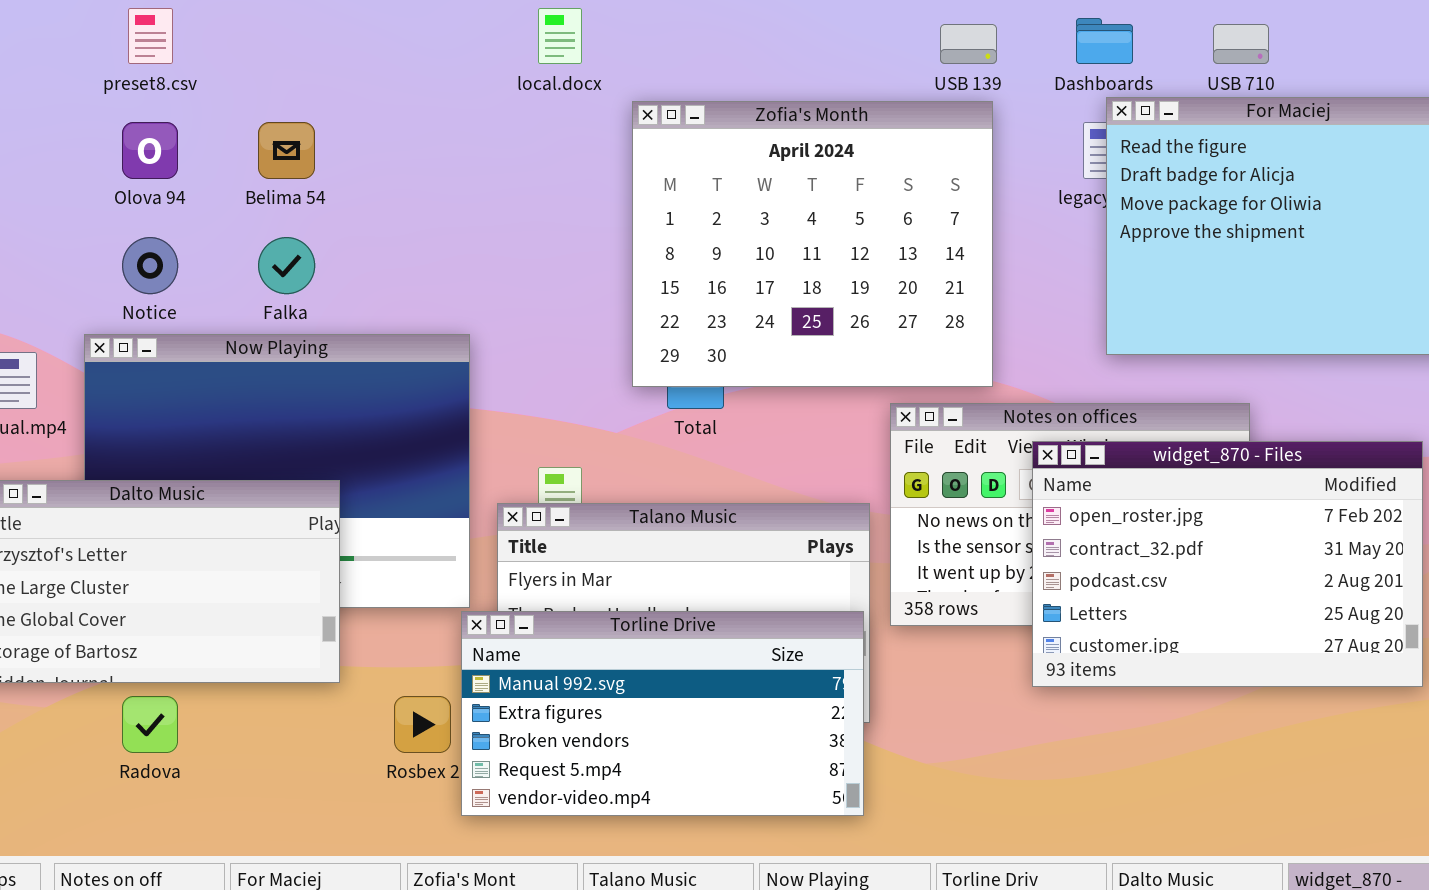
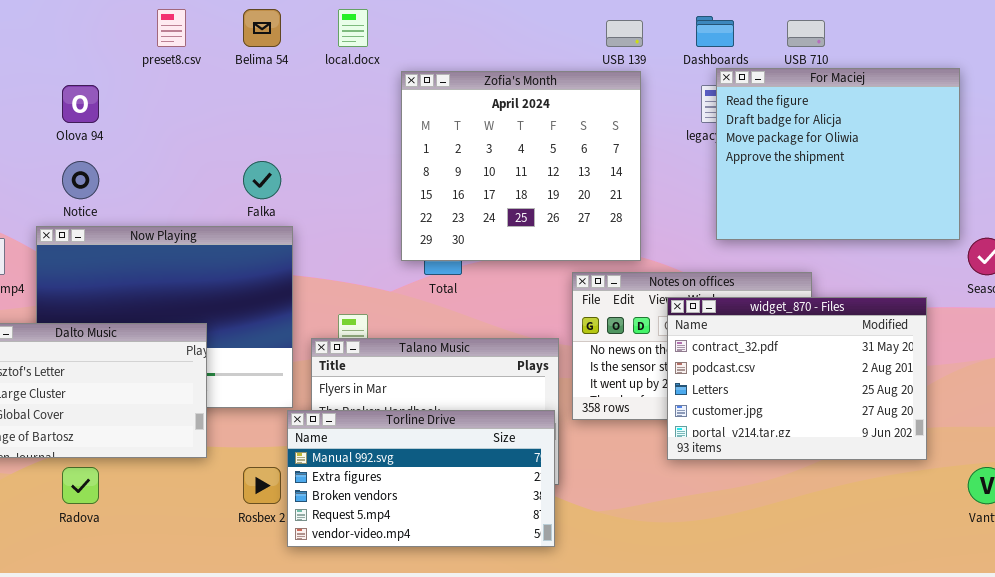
preset8.csv: [128,8,173,64] -> [157,9,186,47], moved
Belima 54: [258,122,315,179] -> [243,9,281,47], moved
Falka: [258,237,315,294] -> [243,161,281,199], moved
widget_870 - Files: [1032,441,1423,687] -> [667,297,927,460], scrolled down 1 row

